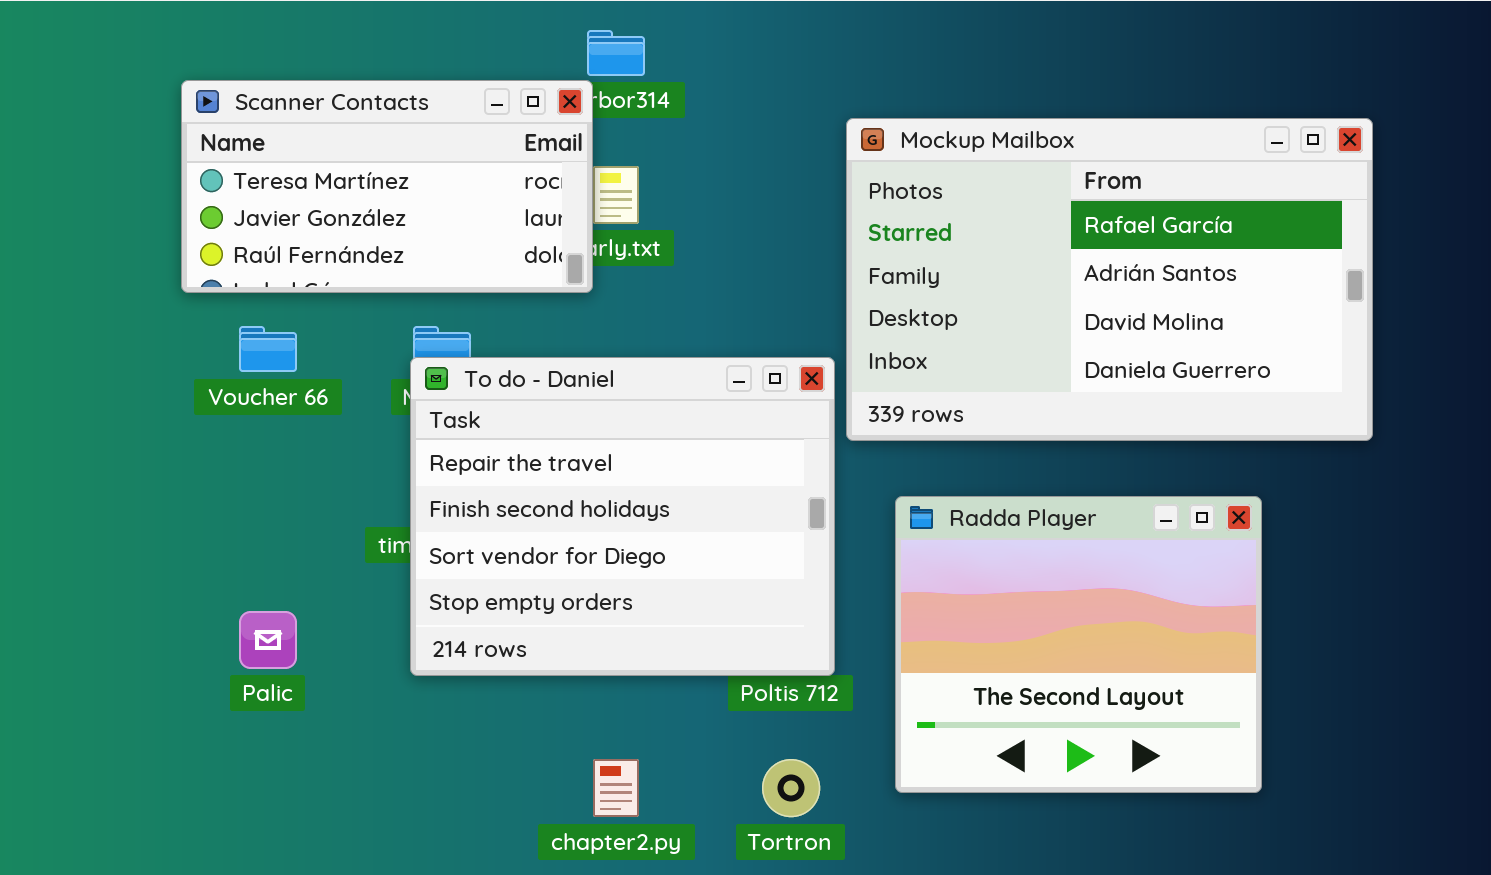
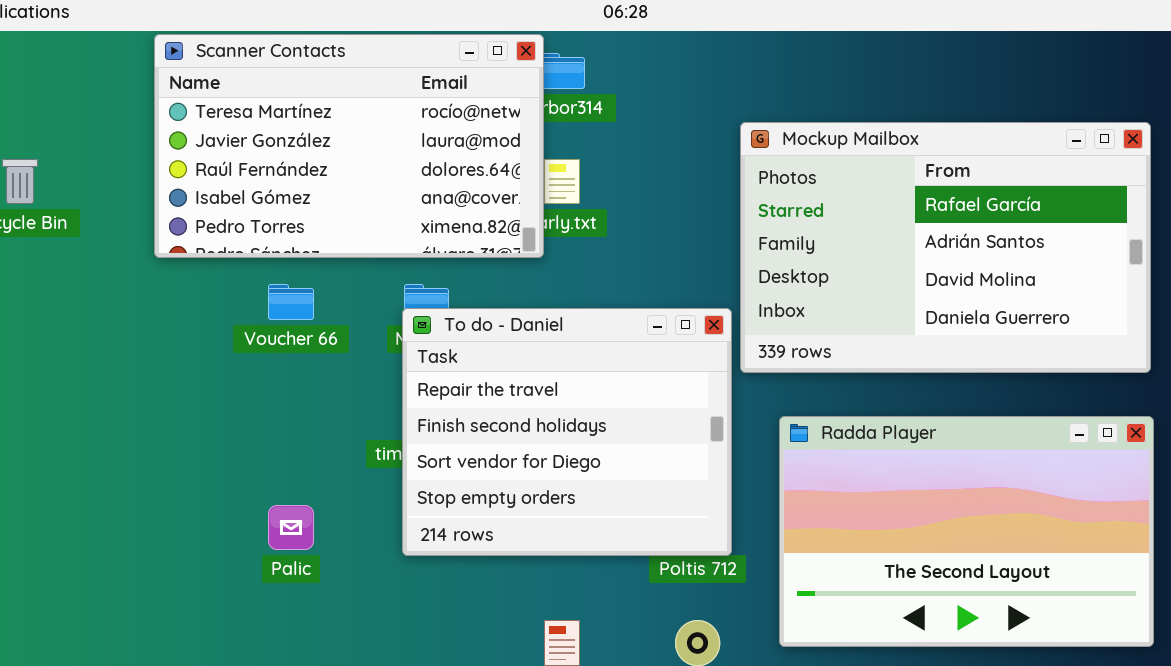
Scanner Contacts: [181,80,593,293] -> [154,34,544,258], resized
Radda Player: [895,496,1262,793] -> [779,416,1154,647], resized

